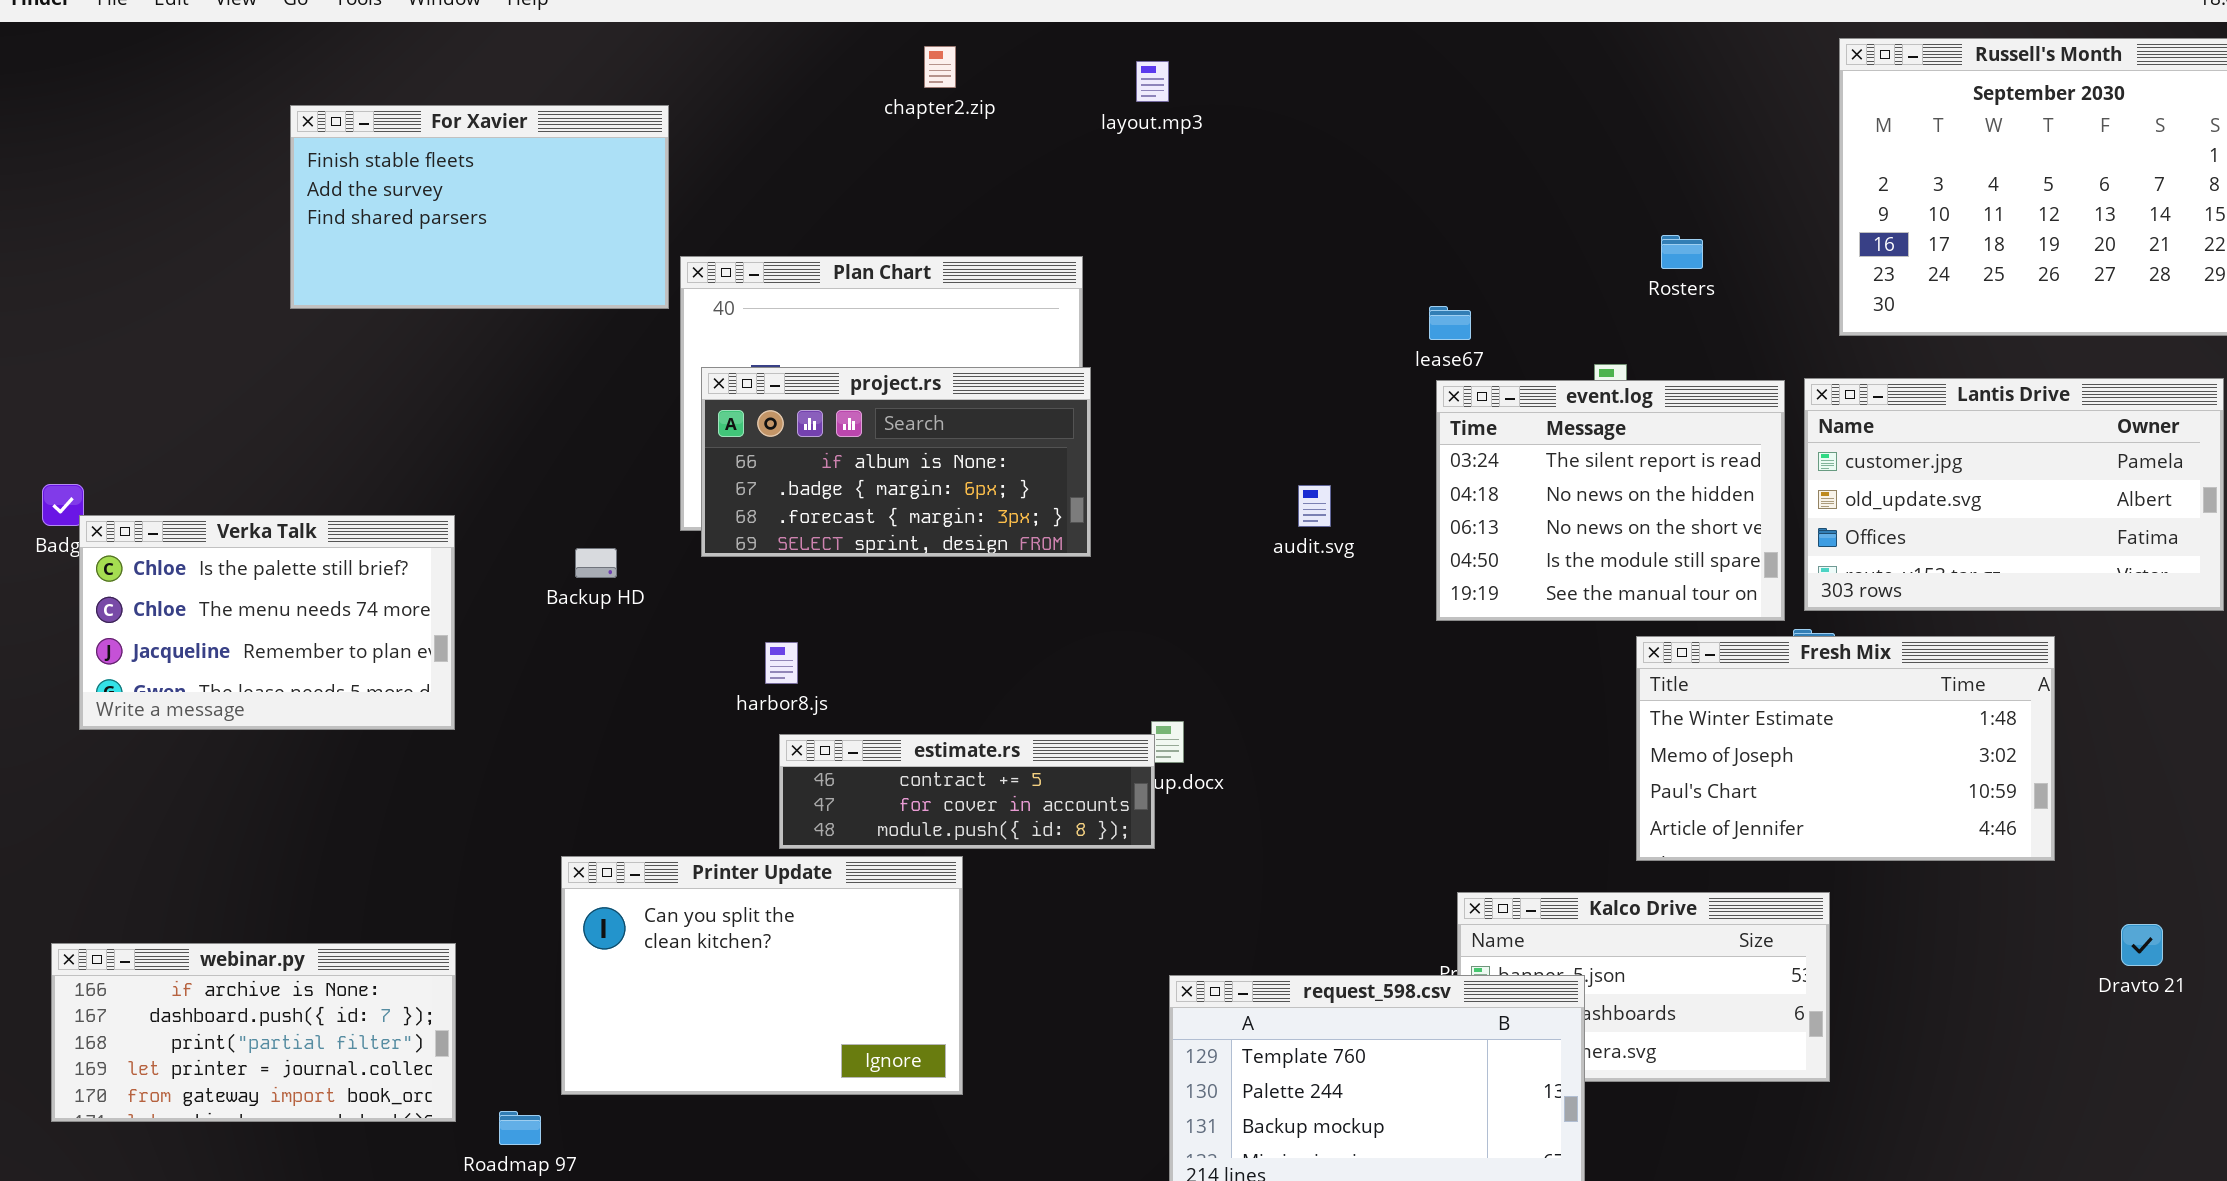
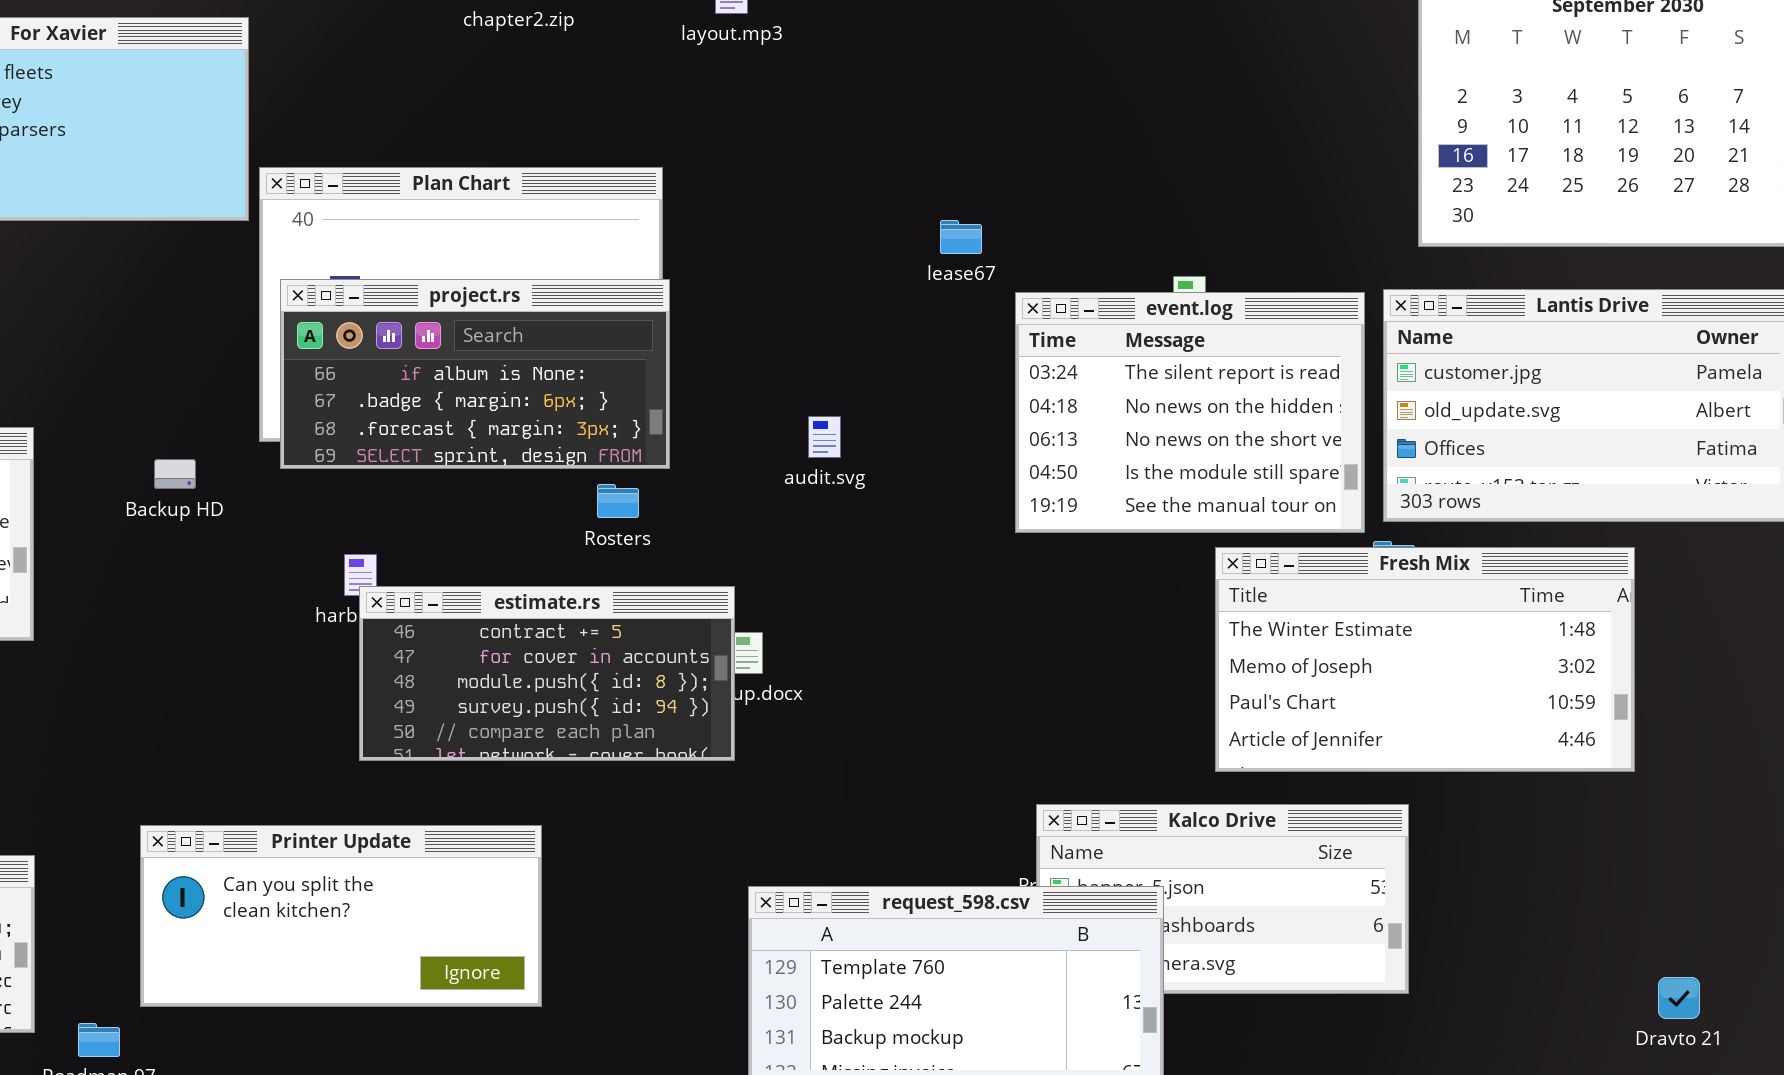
Rosters: [1661,235,1703,269] -> [597,484,639,518], moved
lease67: [1429,306,1471,340] -> [940,220,982,254], moved
audit.svg: [1298,485,1331,527] -> [808,416,841,458], moved
estimate.rs: [779,734,1155,849] -> [359,586,735,761], resized
Printer Update: [561,856,963,1095] -> [140,825,542,1007], resized
Dravto 21: [2121,924,2163,966] -> [1658,977,1700,1019], moved

